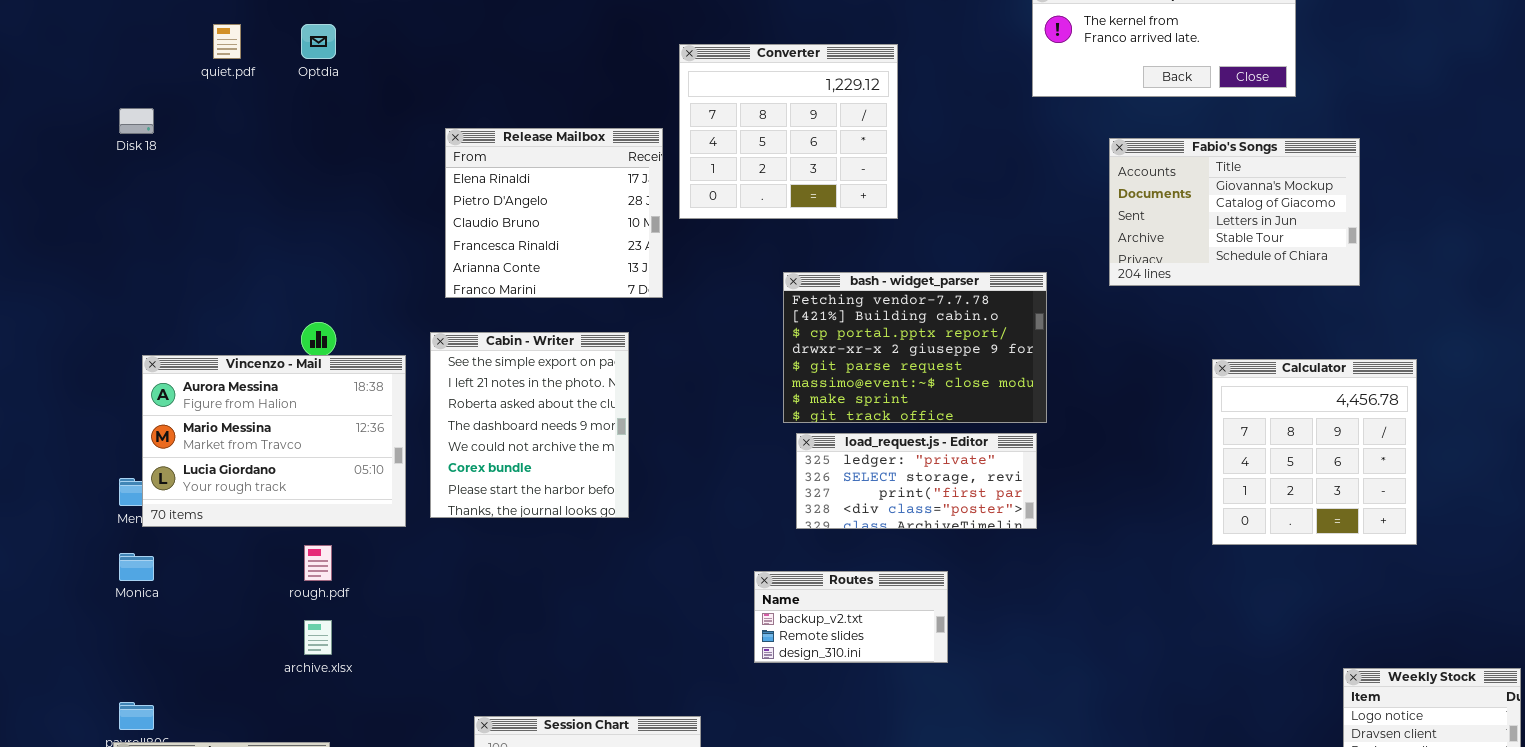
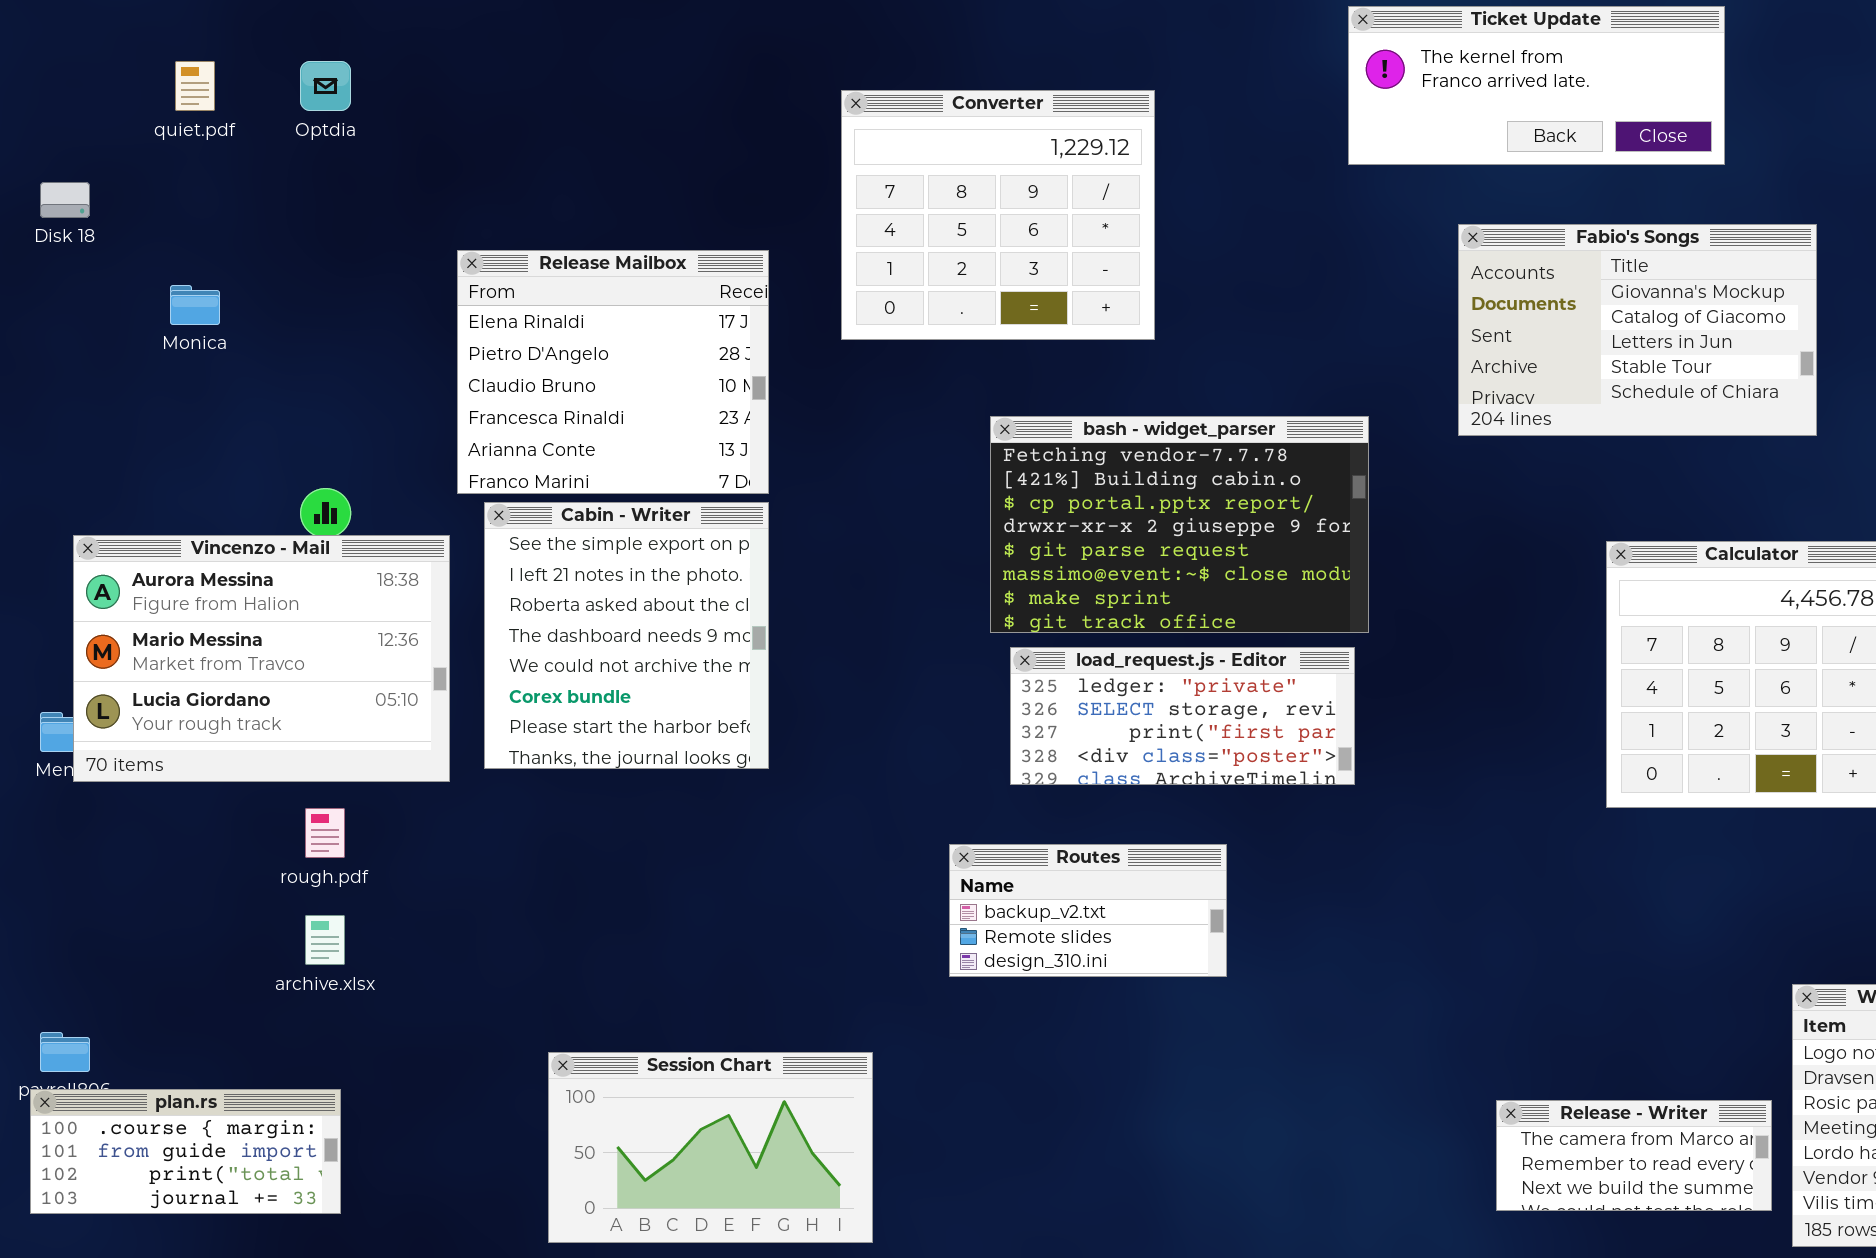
Release Mailbox: [445,128,663,298] -> [457,250,769,494], moved
Monica: [119,553,154,581] -> [170,285,220,325], moved

